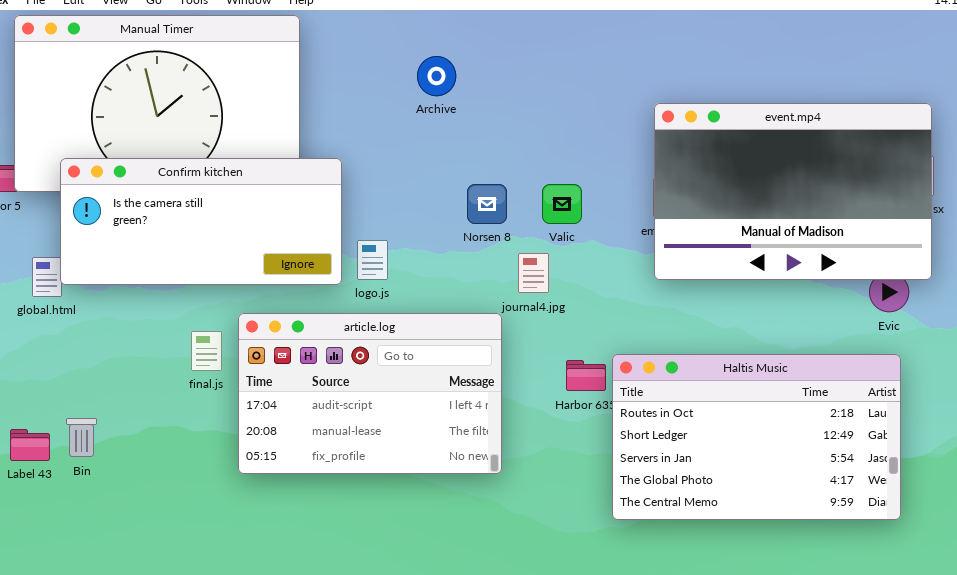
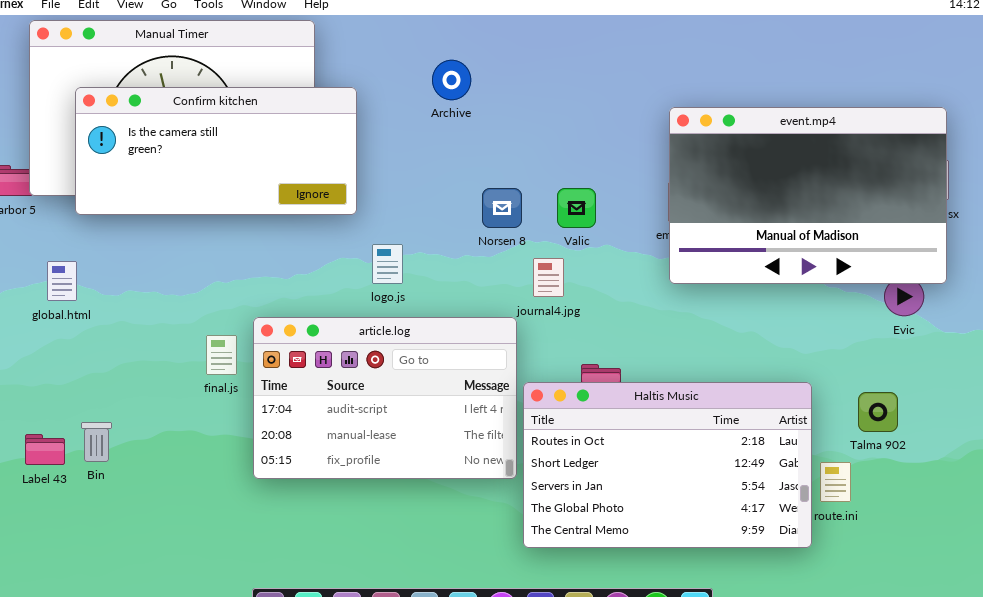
Confirm kitchen: [60,158,342,285] -> [75,87,357,215], moved
Haltis Music: [612,354,901,520] -> [523,382,812,548], moved

